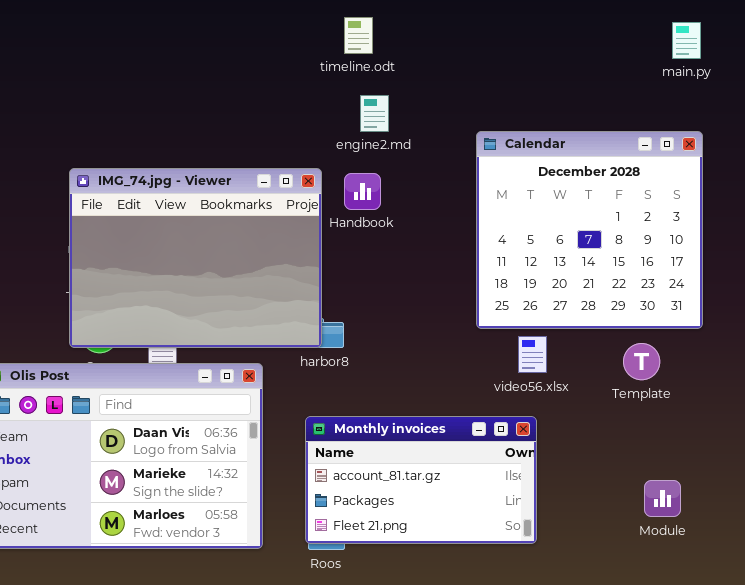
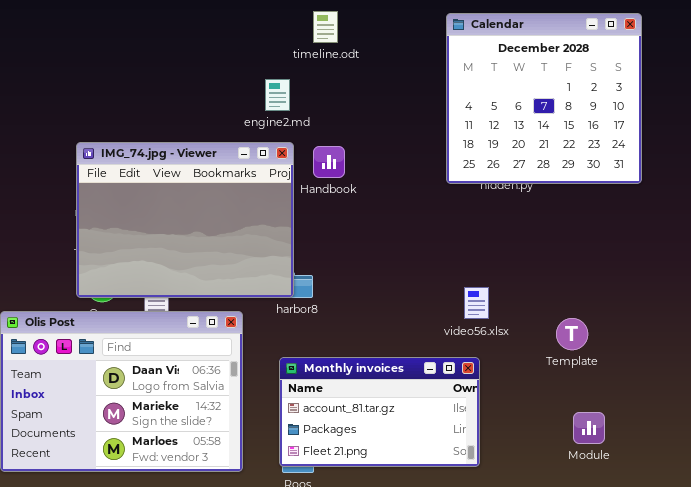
engine2.md: [360,95,389,132] -> [265,79,290,111], moved
Calendar: [476,131,703,329] -> [446,13,642,184], moved
Template: [623,343,660,380] -> [556,318,588,350], moved

